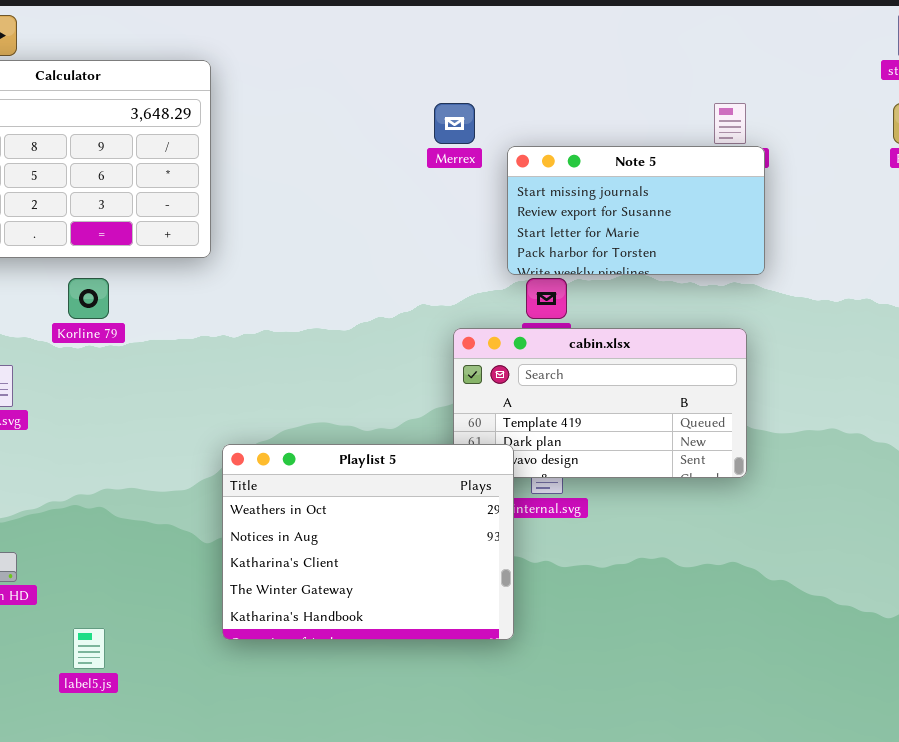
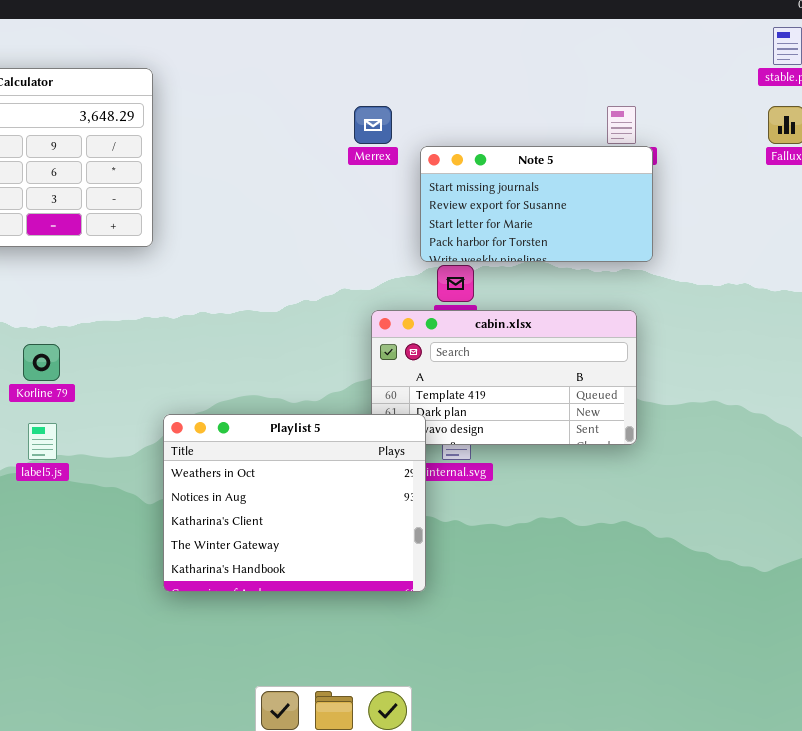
Korline 79: [68,278,109,319] -> [23,344,60,381], moved
label5.js: [73,628,105,669] -> [28,423,57,460], moved

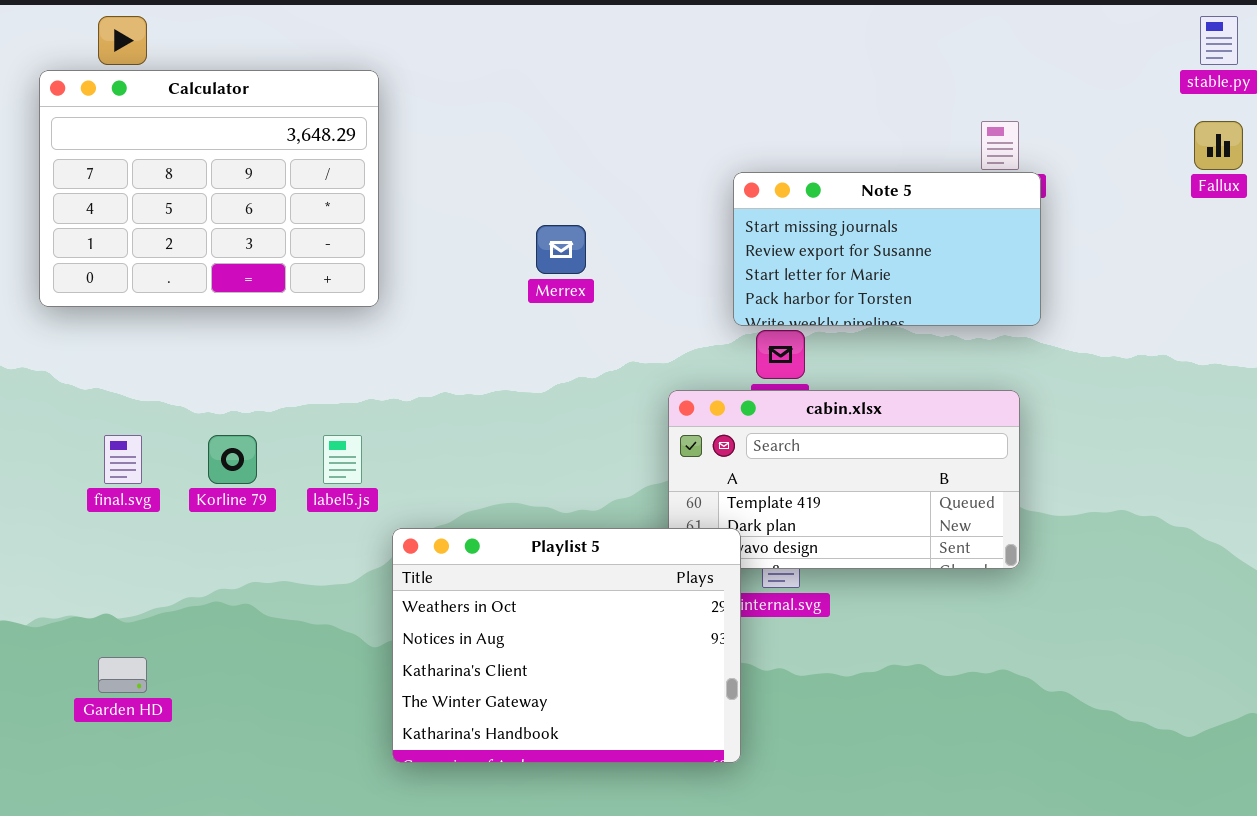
Merrex: [354,106,392,144] -> [536,225,586,274], moved
label5.js: [28,423,57,460] -> [323,435,362,484], moved

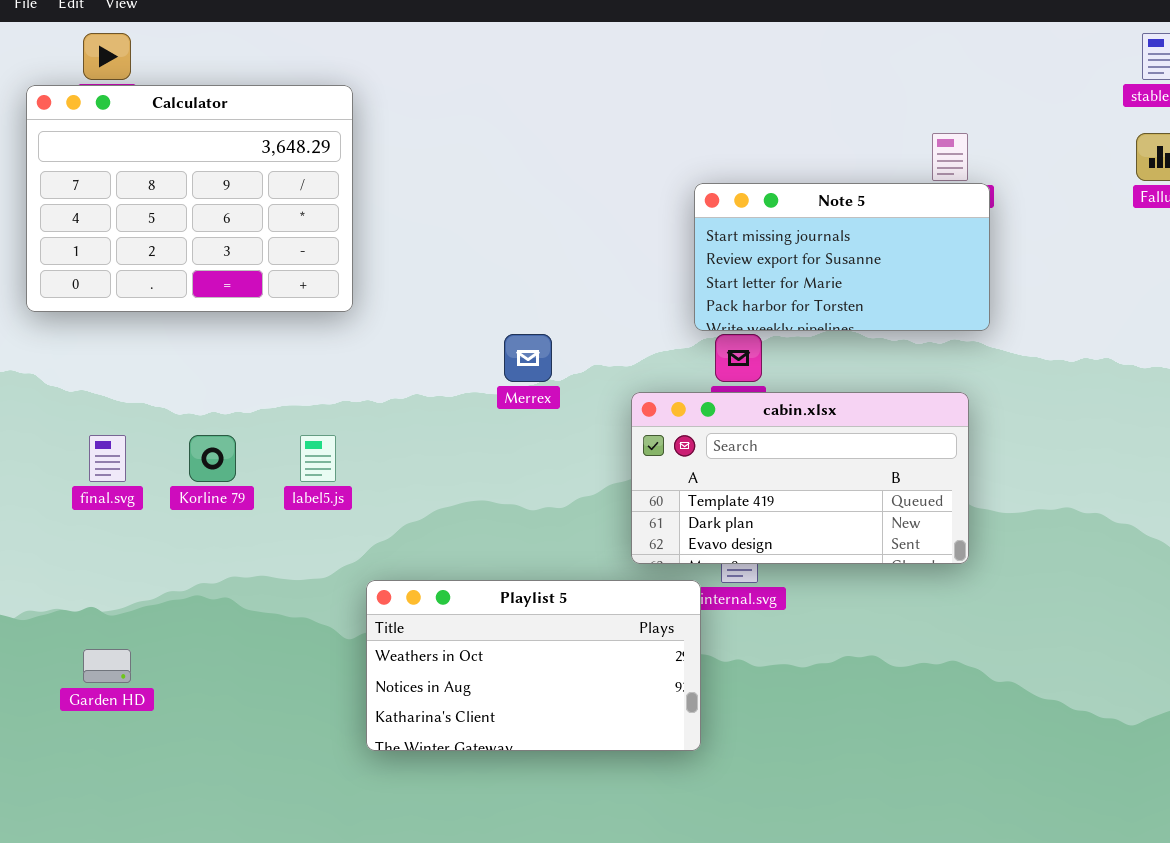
Merrex: [536,225,586,274] -> [504,334,552,382], moved
Playlist 5: [392,528,741,763] -> [366,580,701,751], resized

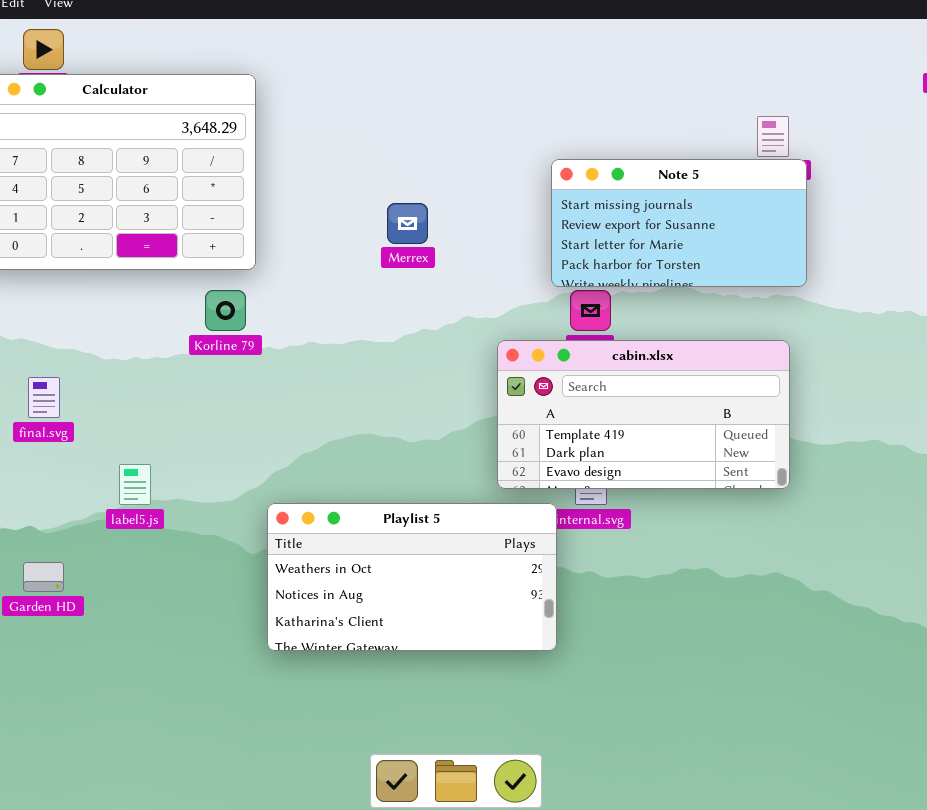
Merrex: [504,334,552,382] -> [387,203,428,244], moved
Korline 79: [189,435,236,482] -> [205,290,246,331], moved
label5.js: [300,435,336,482] -> [119,464,151,505], moved

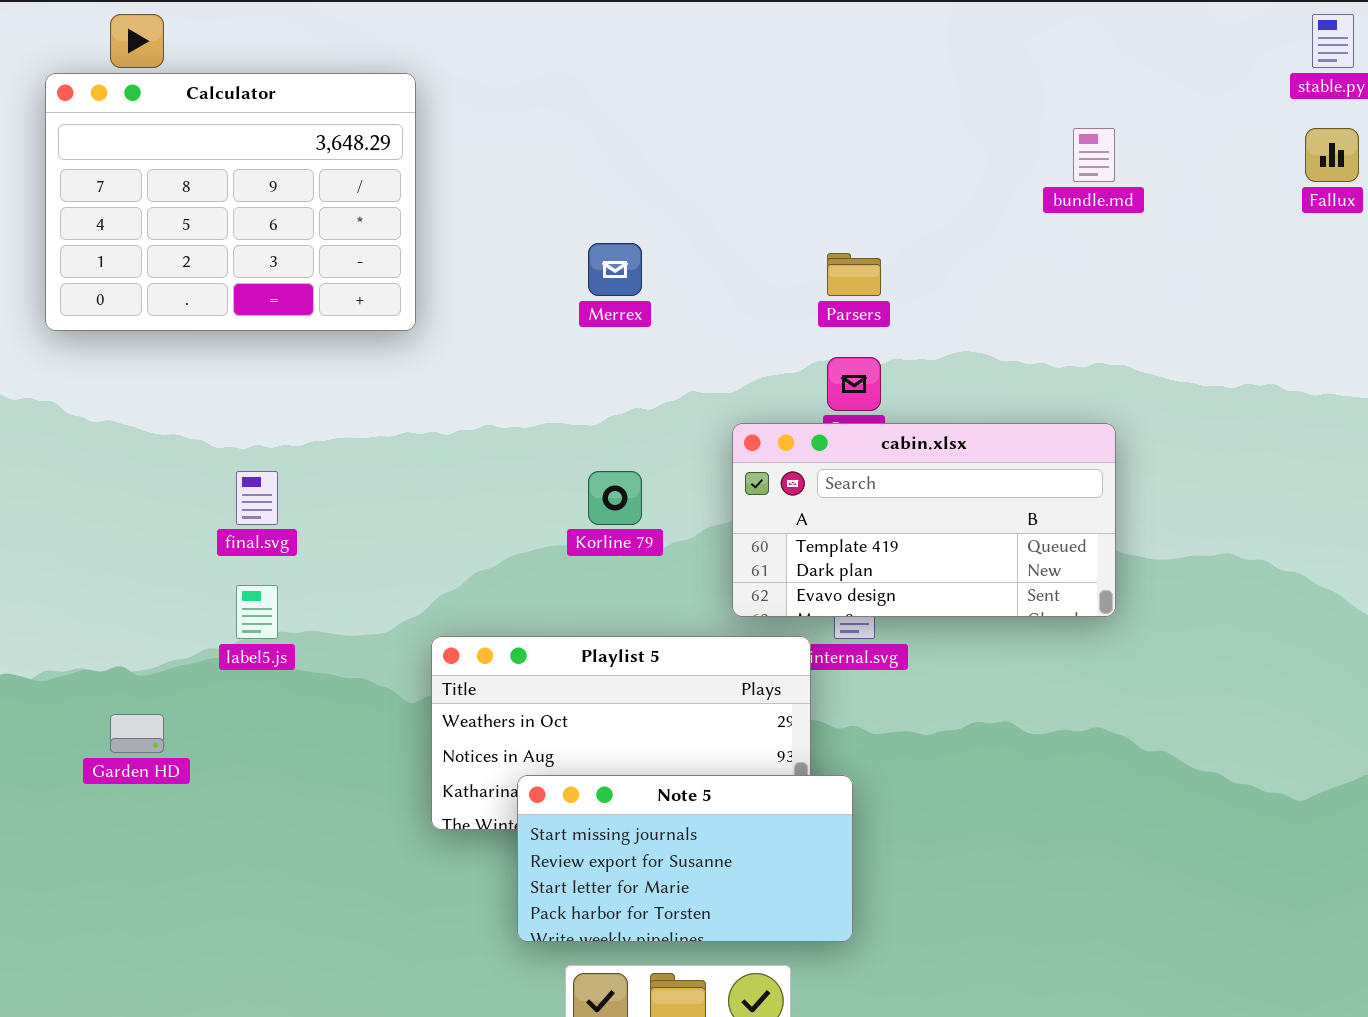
Note 5: [551,159,807,287] -> [517,775,853,942], moved
Korline 79: [205,290,246,331] -> [588,471,642,525], moved
final.svg: [28,377,60,418] -> [236,471,278,525], moved

